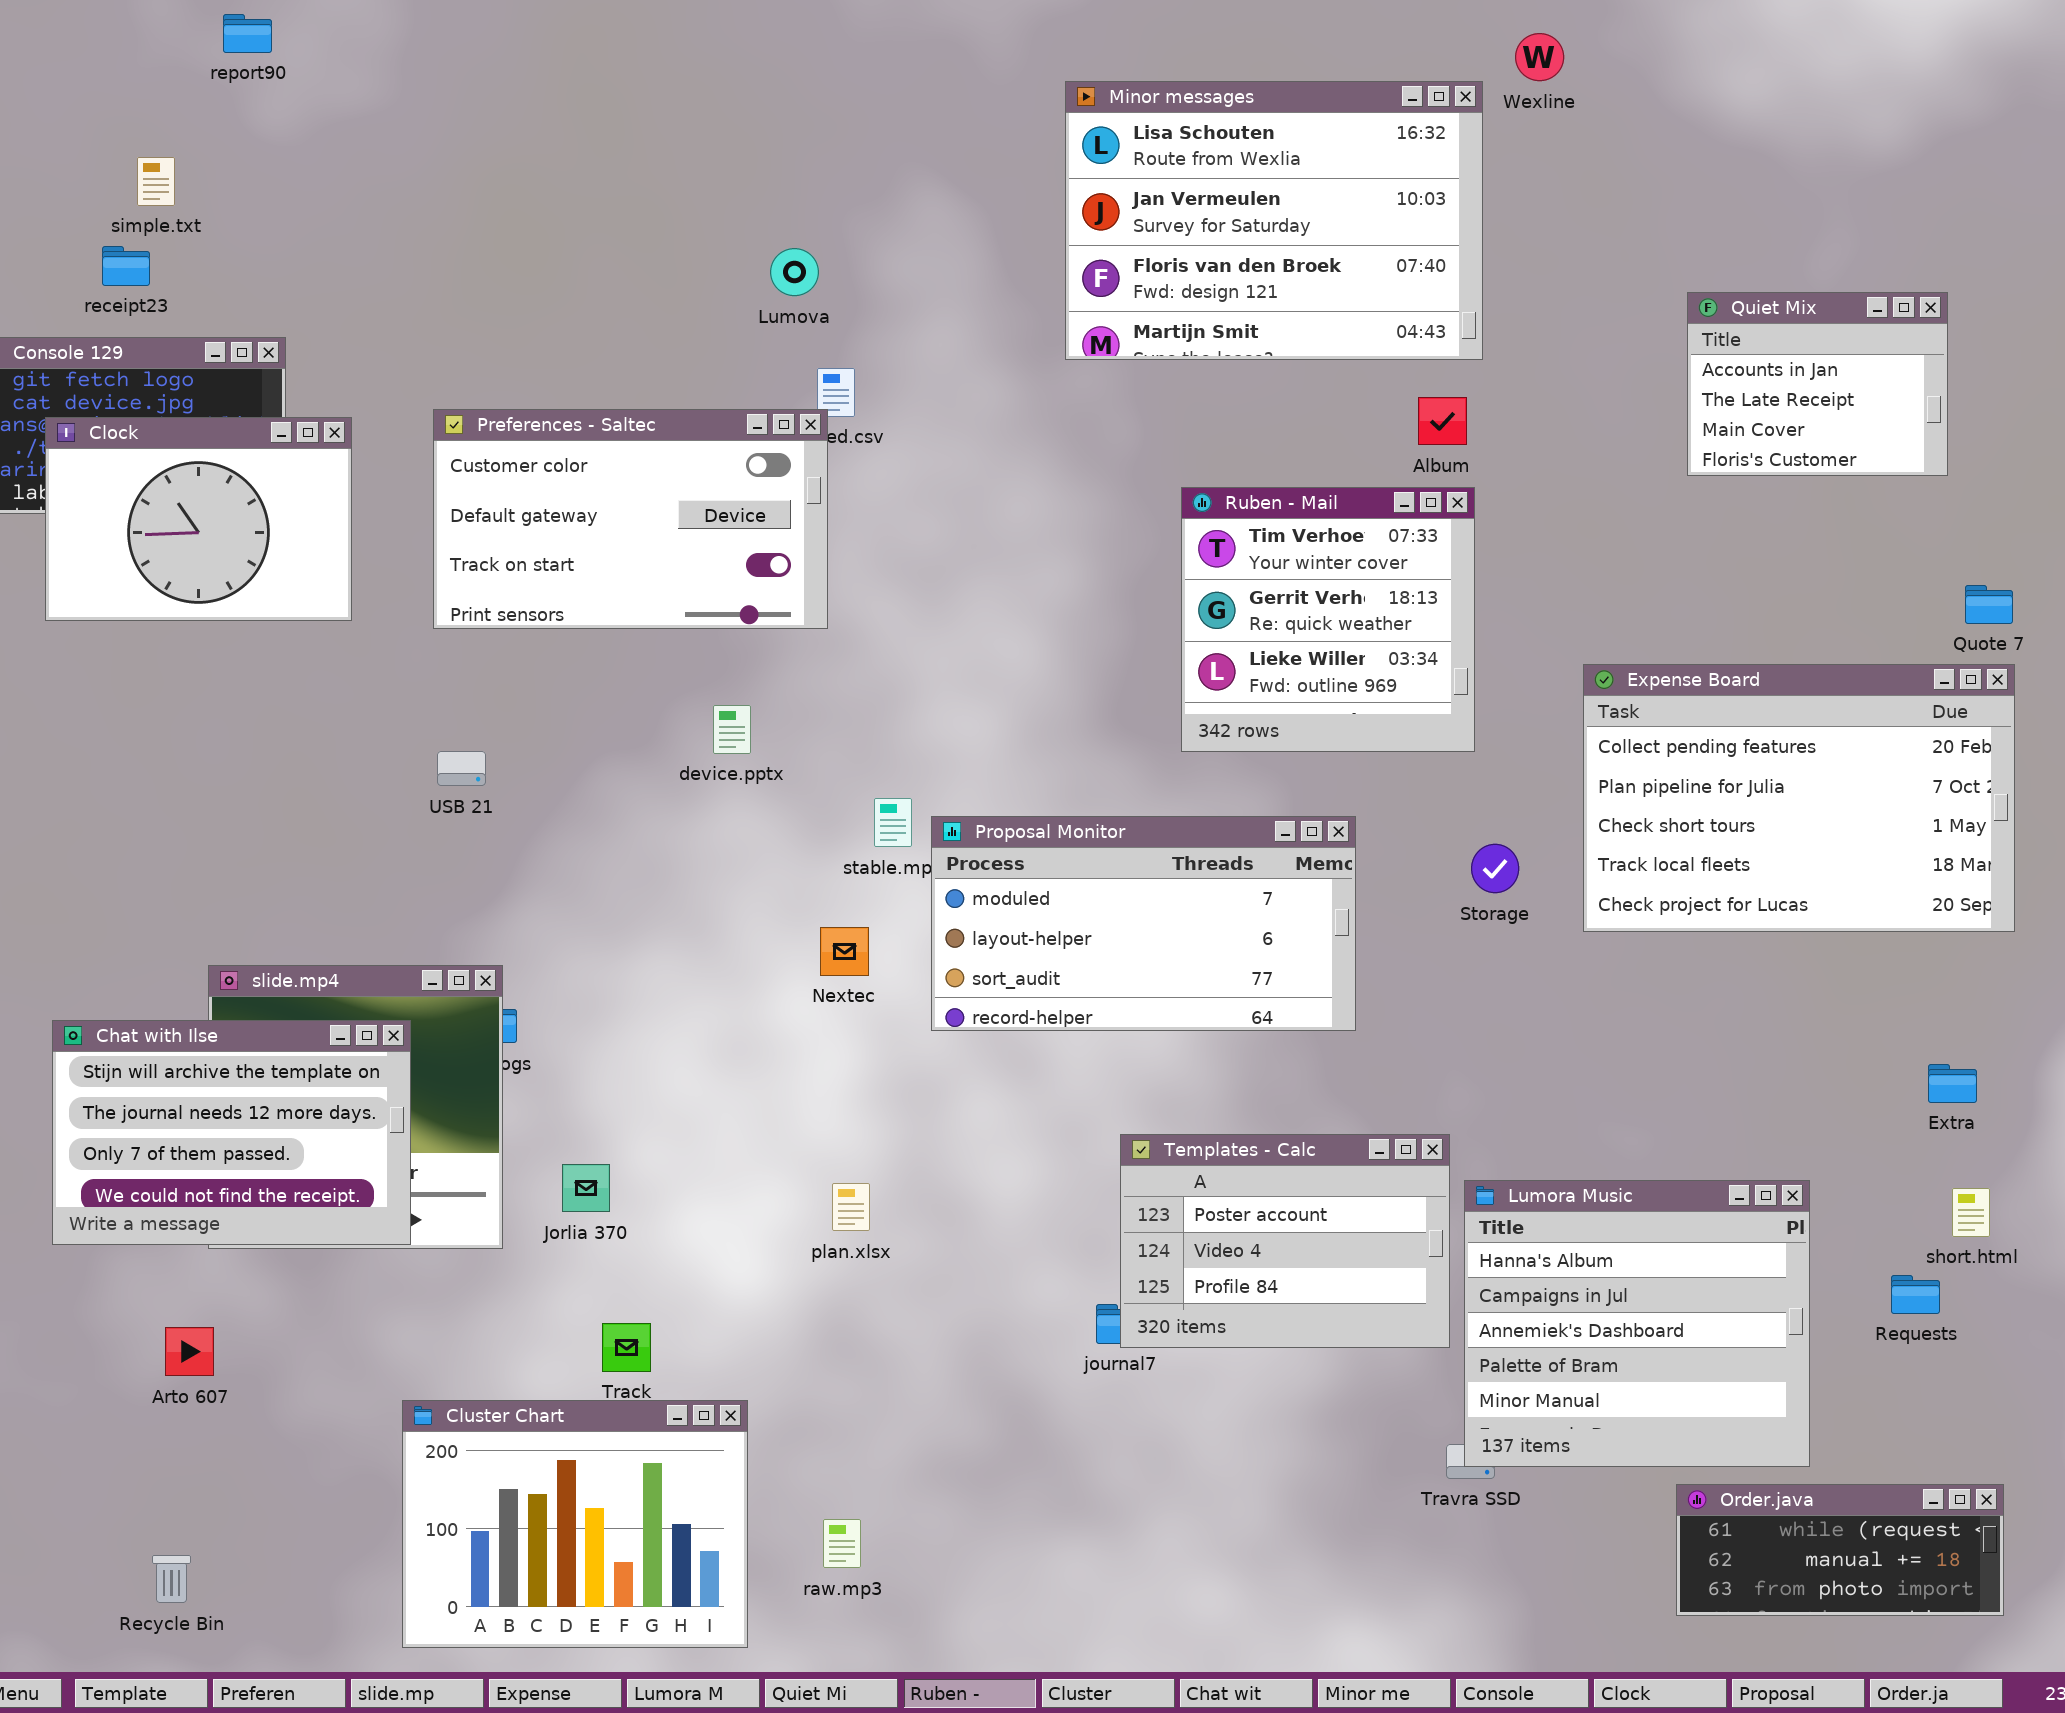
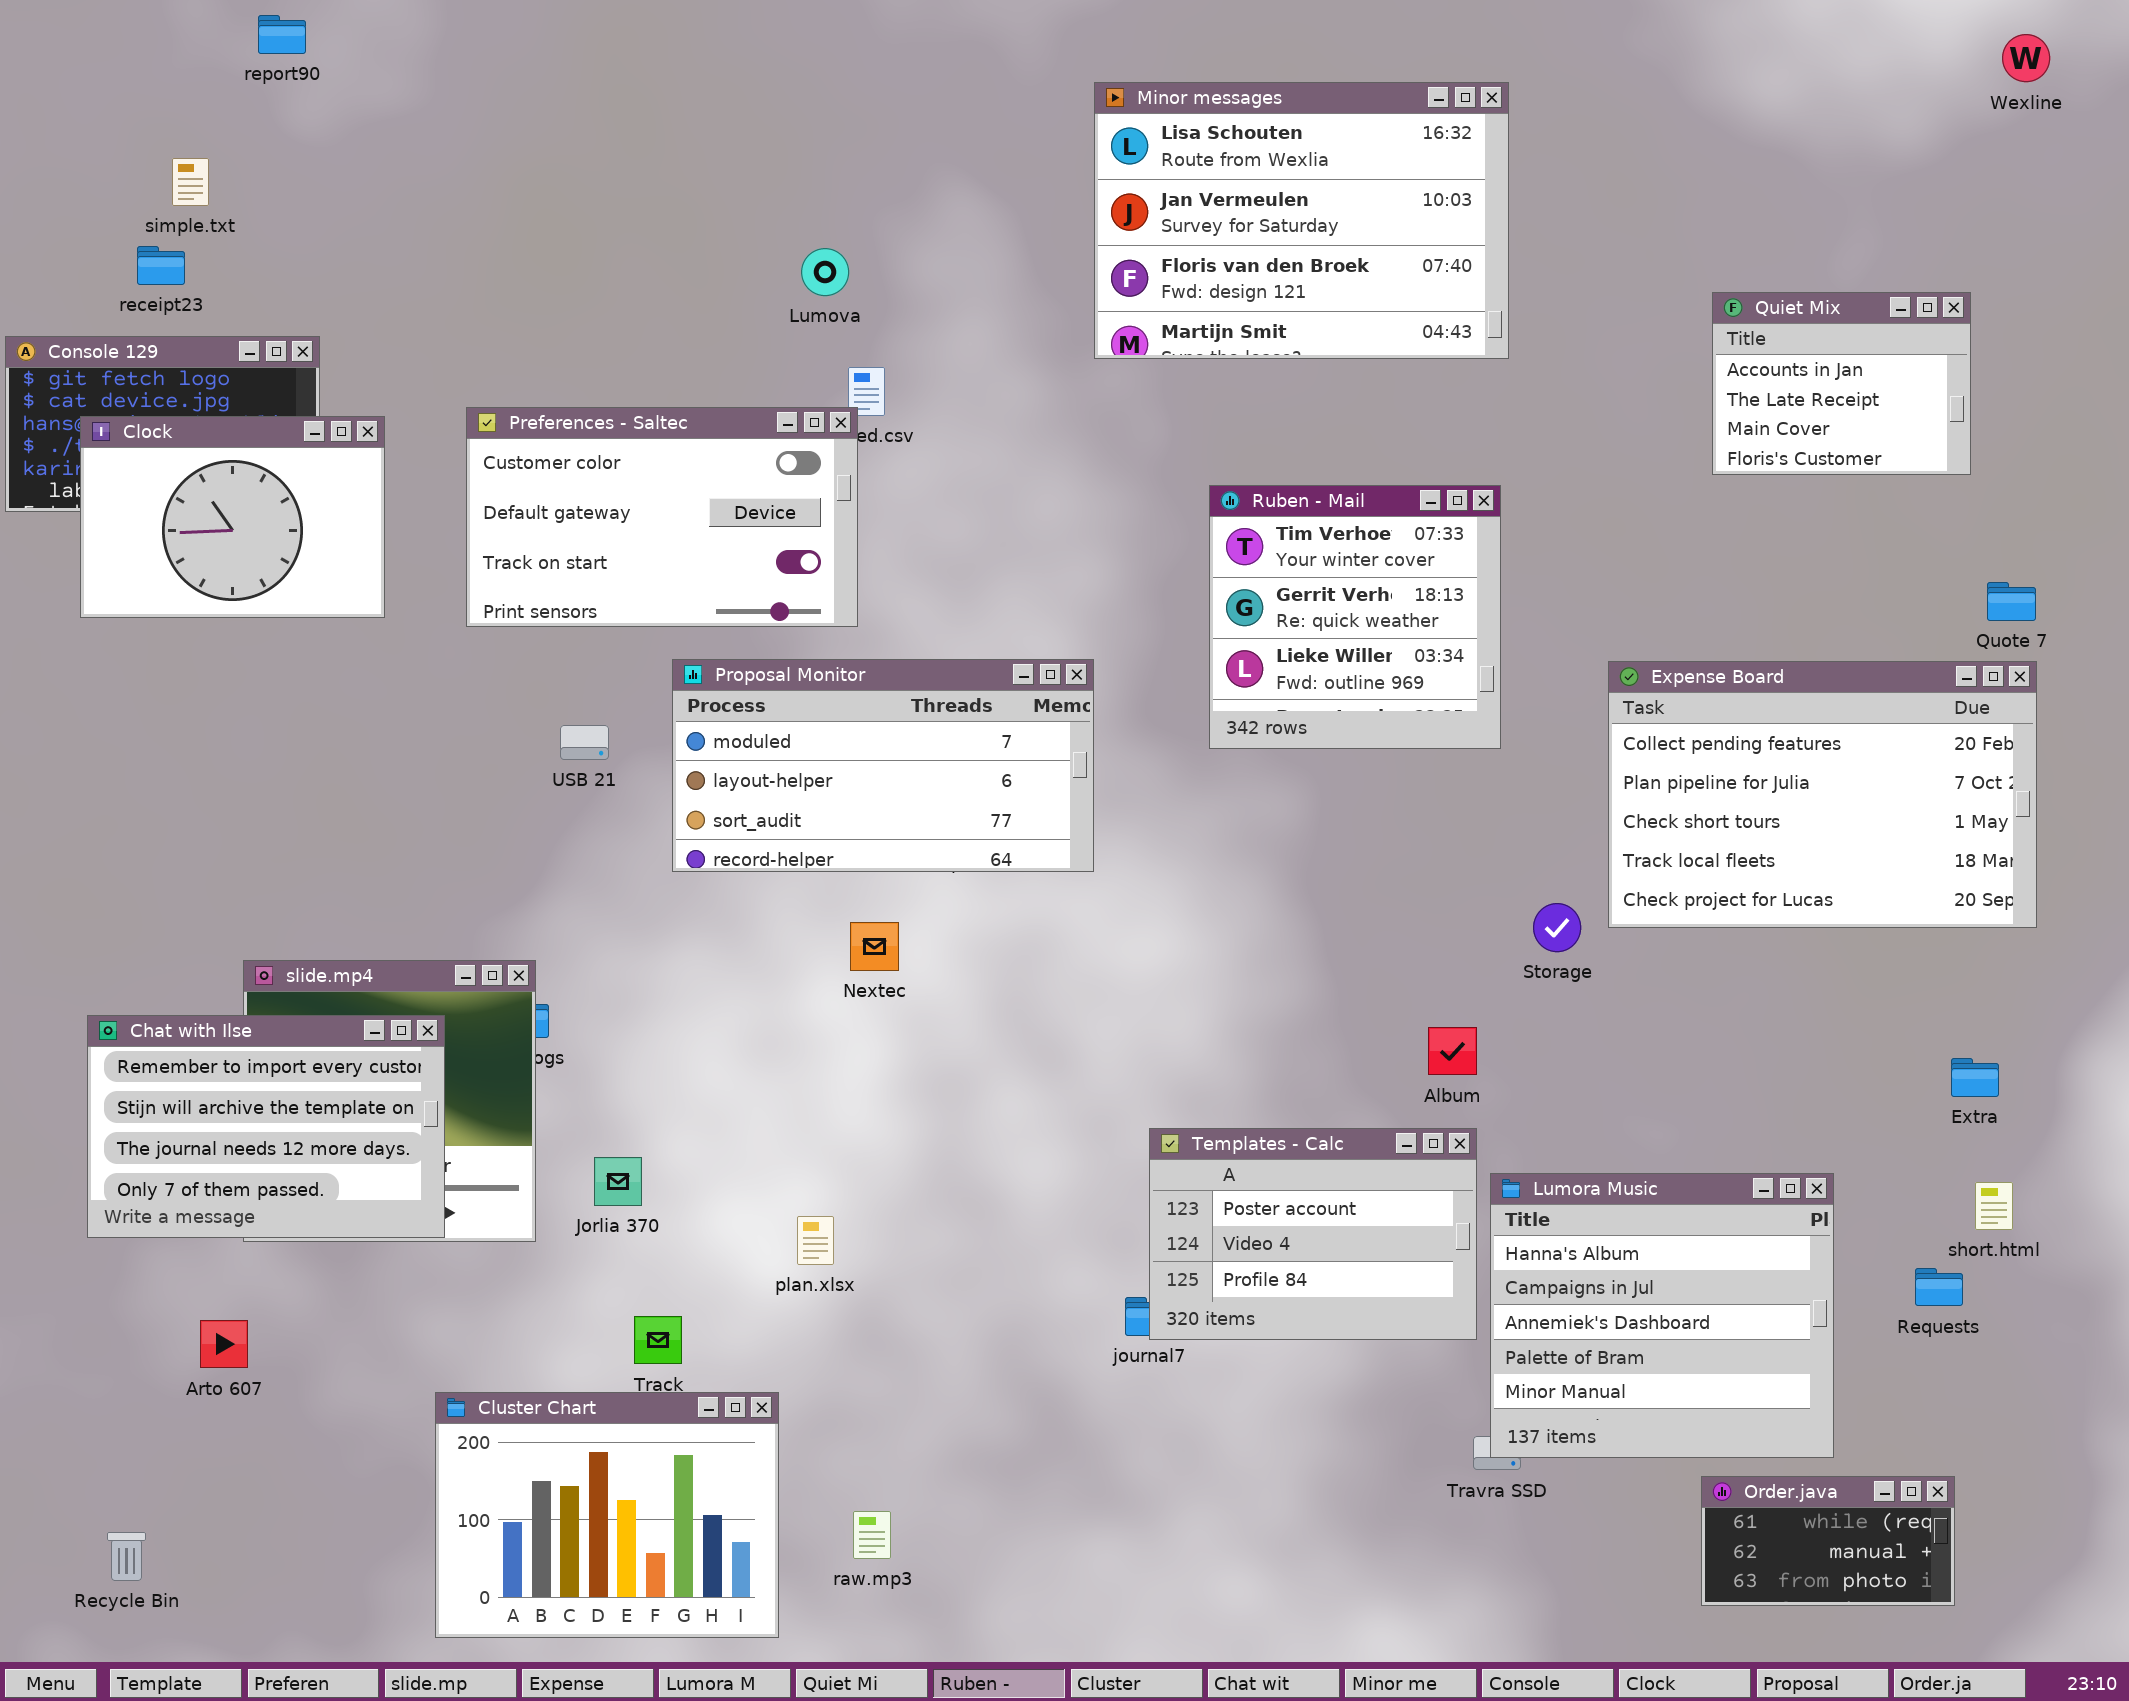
Wexline: [1515,33,1564,81] -> [2002,34,2050,82], moved
Album: [1418,397,1467,445] -> [1428,1027,1477,1075], moved
USB 21: [437,751,486,786] -> [560,725,609,760], moved
Proposal Monitor: [931,816,1356,1031] -> [672,659,1094,872], moved
Storage: [1471,844,1519,893] -> [1533,903,1581,952], moved
Chat with Ilse: [52,1020,411,1245] -> [87,1015,445,1238], scrolled up 1 row
plan.xlsx: [832,1183,870,1231] -> [797,1216,834,1265], moved
Order.java: [1676,1484,2004,1616] -> [1701,1476,1955,1606], resized
Recycle Bin: [152,1555,191,1603] -> [107,1532,146,1581], moved

